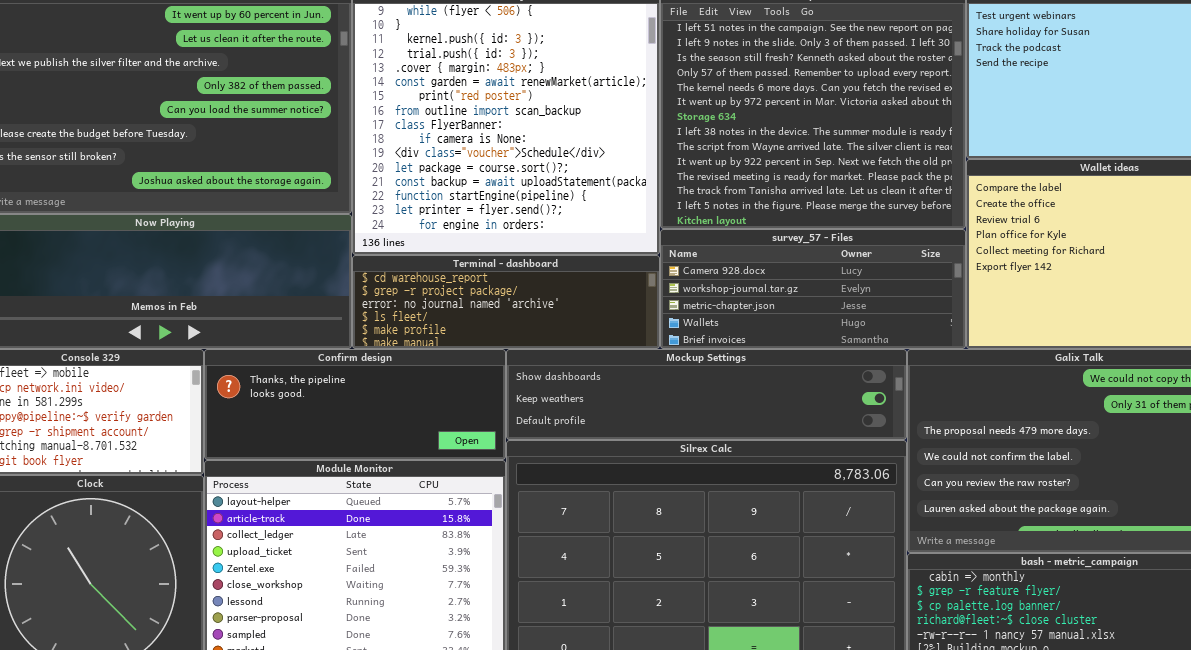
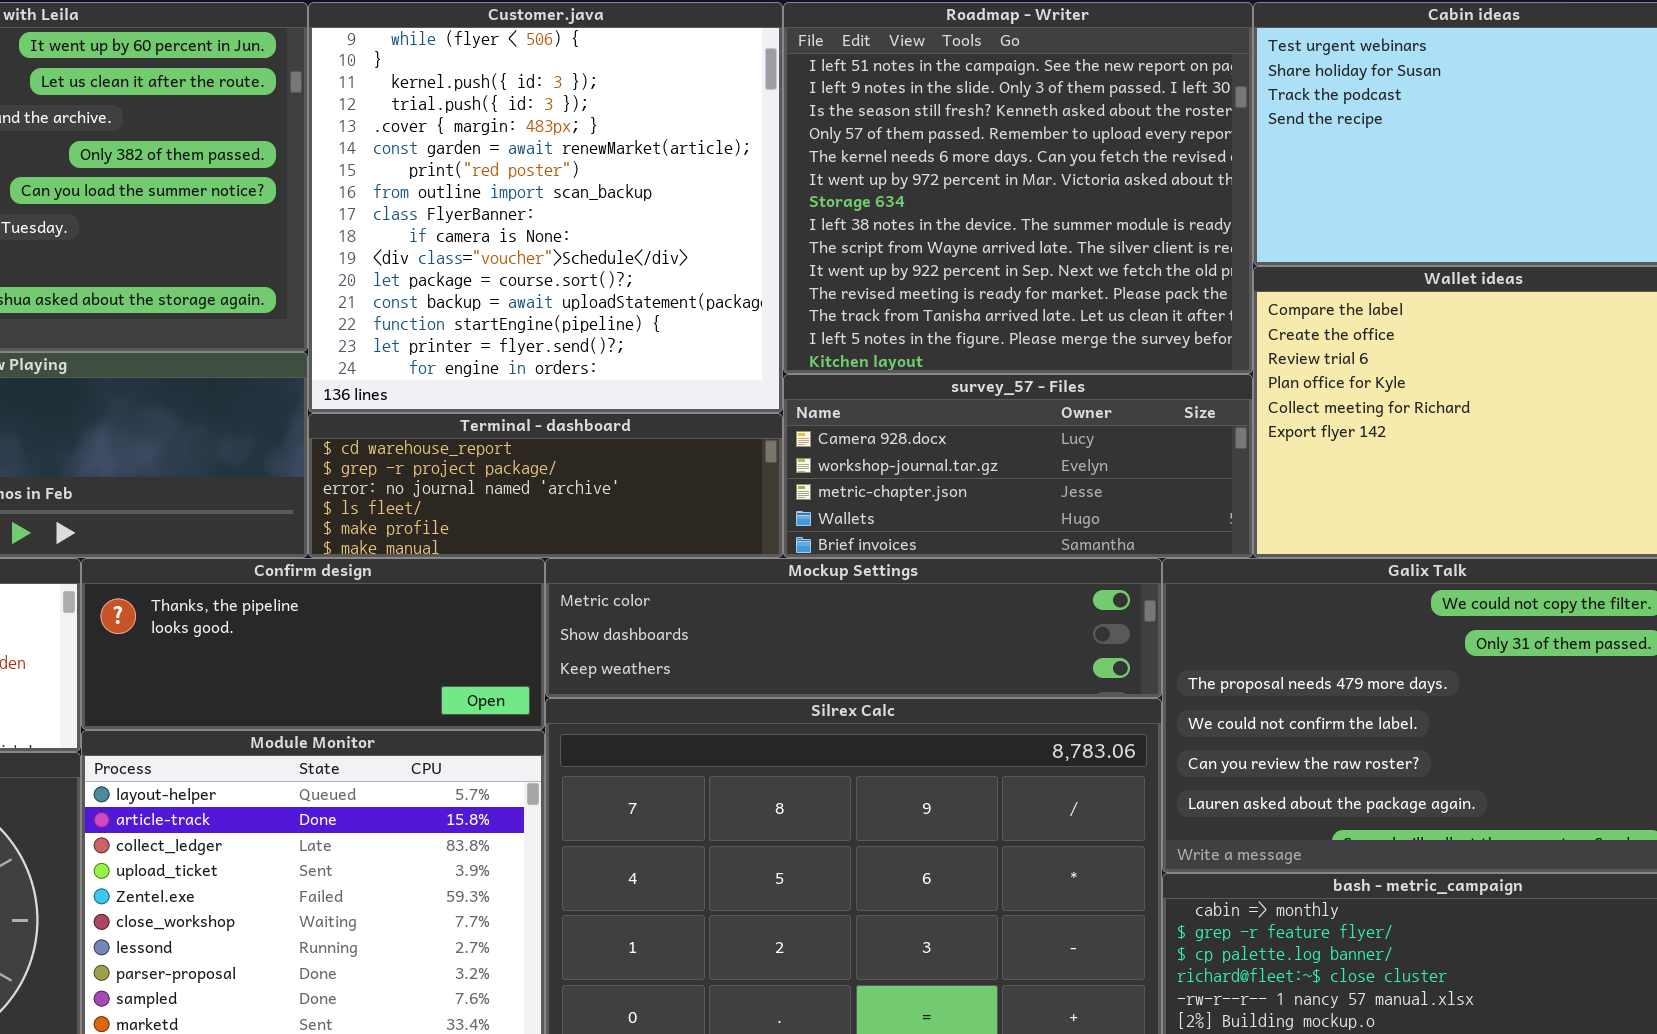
Mockup Settings: [506,349,907,440] -> [545,558,1162,698], scrolled up 1 row

